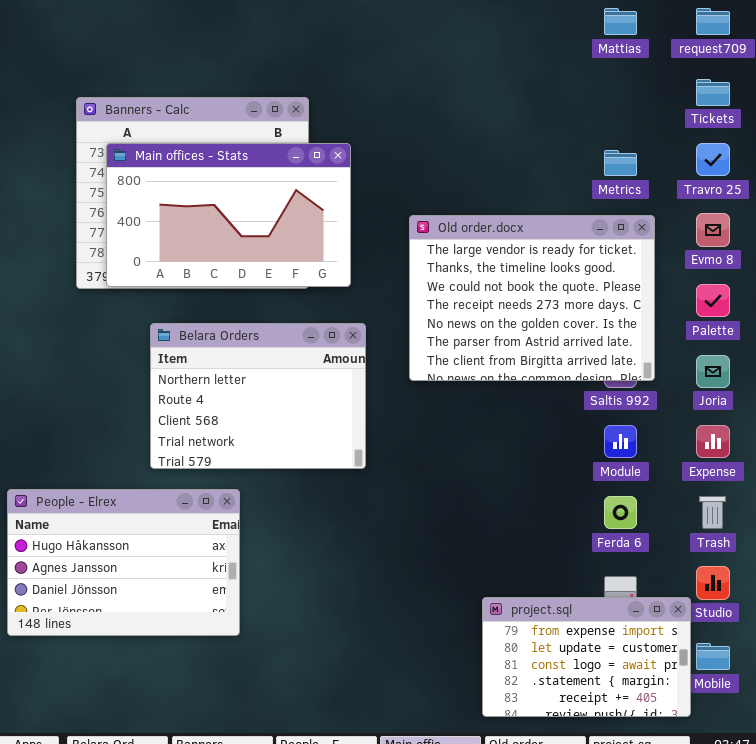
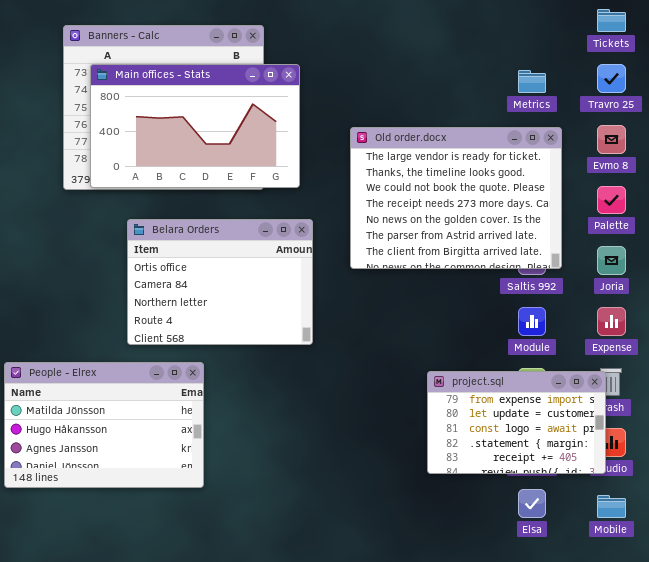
Belara Orders: [150,323,366,469] -> [127,219,313,345], scrolled up 2 rows
People - Elrex: [7,489,240,636] -> [4,362,204,488], scrolled up 1 row
project.sql: [482,597,691,717] -> [427,371,606,474], moved

